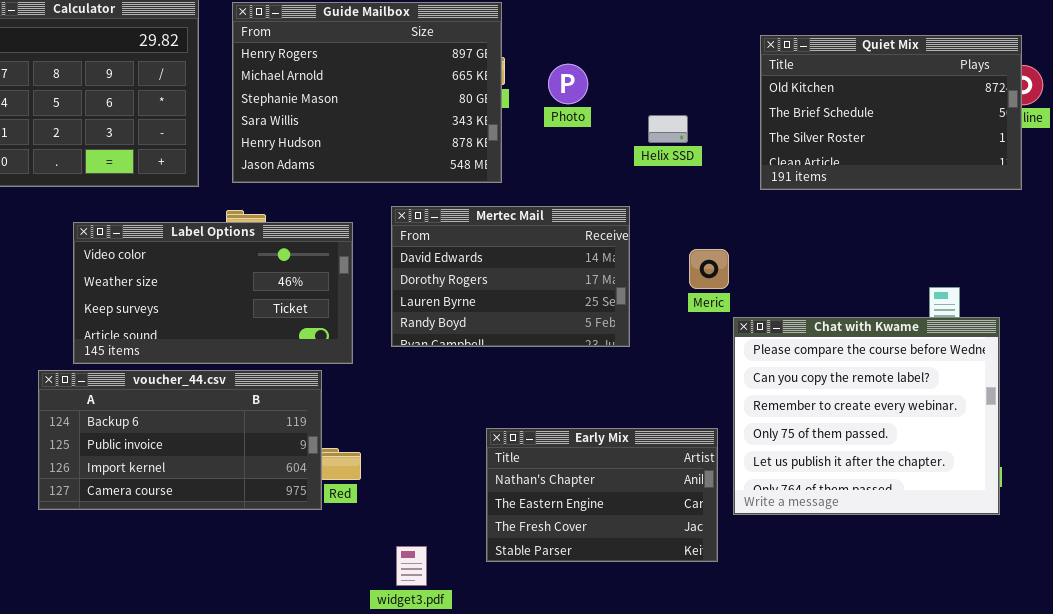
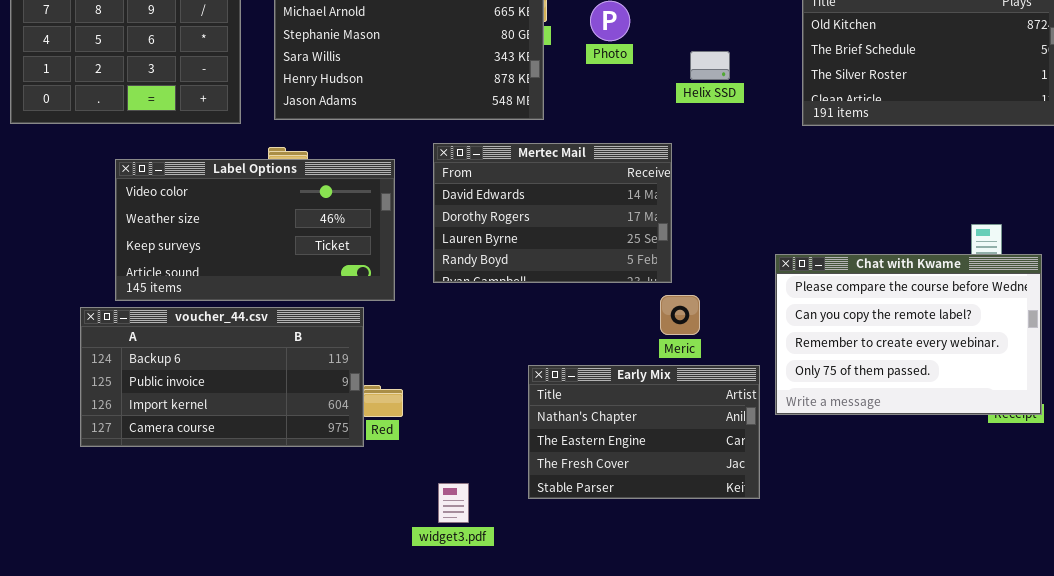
Meric: [689,249,729,289] -> [660,295,700,335], moved
Chat with Kwame: [733,317,1000,515] -> [775,254,1042,415], resized

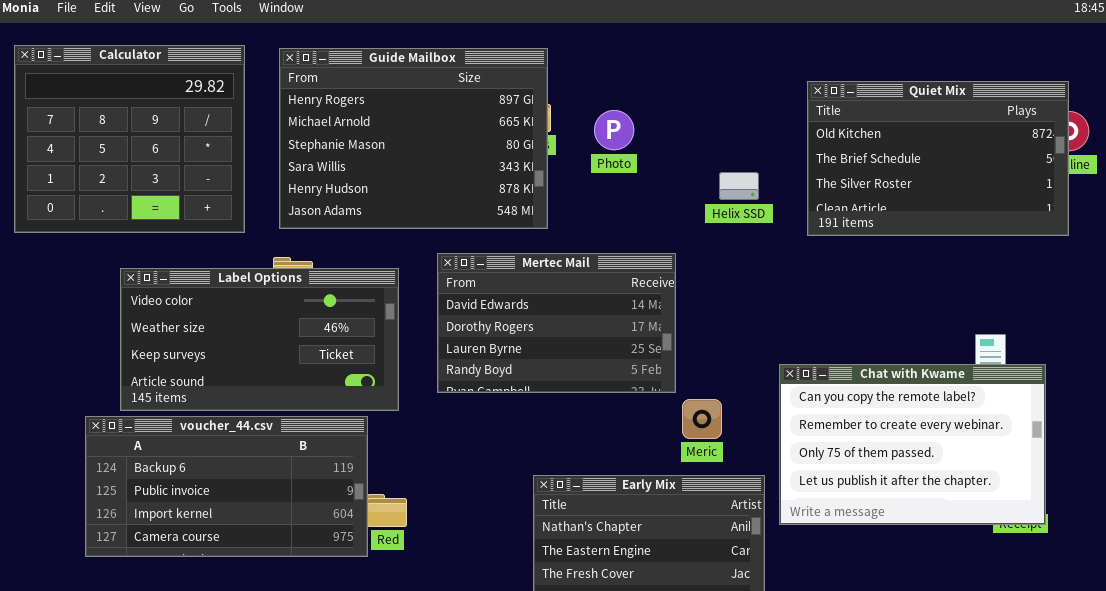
Helix SSD: [690,51,730,80] -> [719,172,759,200], moved
Chat with Kwame: [775,254,1042,415] -> [779,364,1046,525], scrolled down 1 row
Meric: [660,295,700,335] -> [682,399,722,439], moved

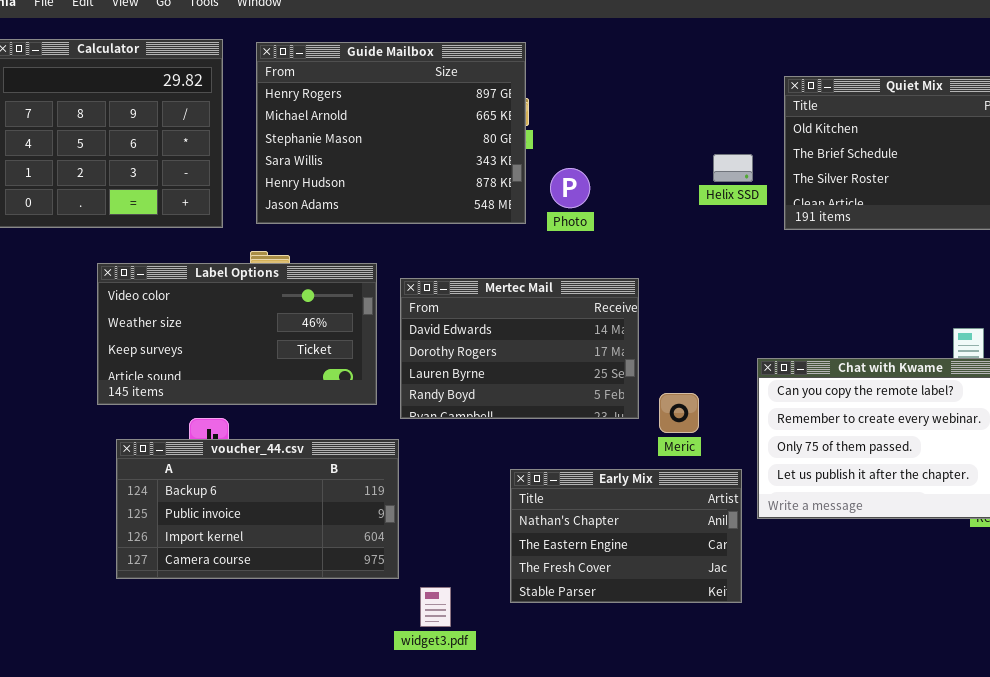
Photo: [594,110,634,150] -> [550,168,590,208], moved
Helix SSD: [719,172,759,200] -> [713,154,753,182], moved
Mertec Mail: [437,253,676,393] -> [400,278,639,419], moved
voucher_44.csv: [85,416,368,557] -> [116,439,399,579], moved

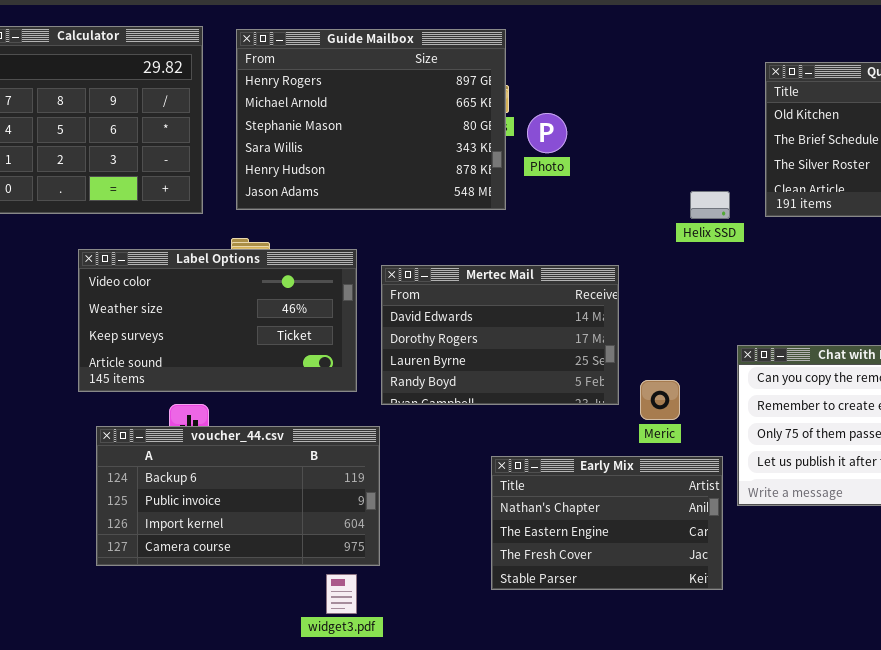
Helix SSD: [713,154,753,182] -> [690,191,730,219], moved
Photo: [550,168,590,208] -> [527,113,567,153], moved
widget3.pdf: [420,587,451,627] -> [326,574,357,614], moved

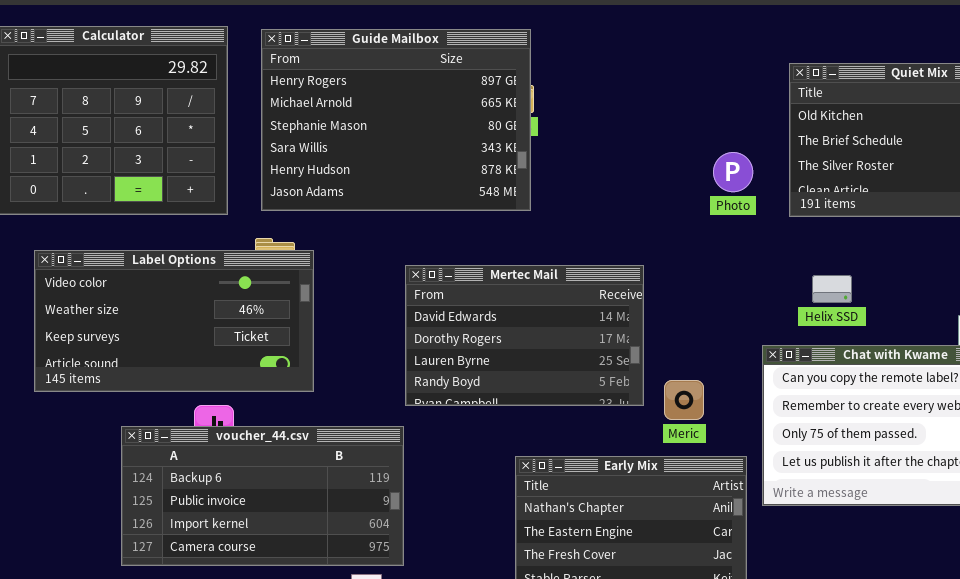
Photo: [527,113,567,153] -> [713,152,753,192], moved
Helix SSD: [690,191,730,219] -> [812,275,852,303], moved
Label Options: [78,249,357,392] -> [34,250,314,392], moved

